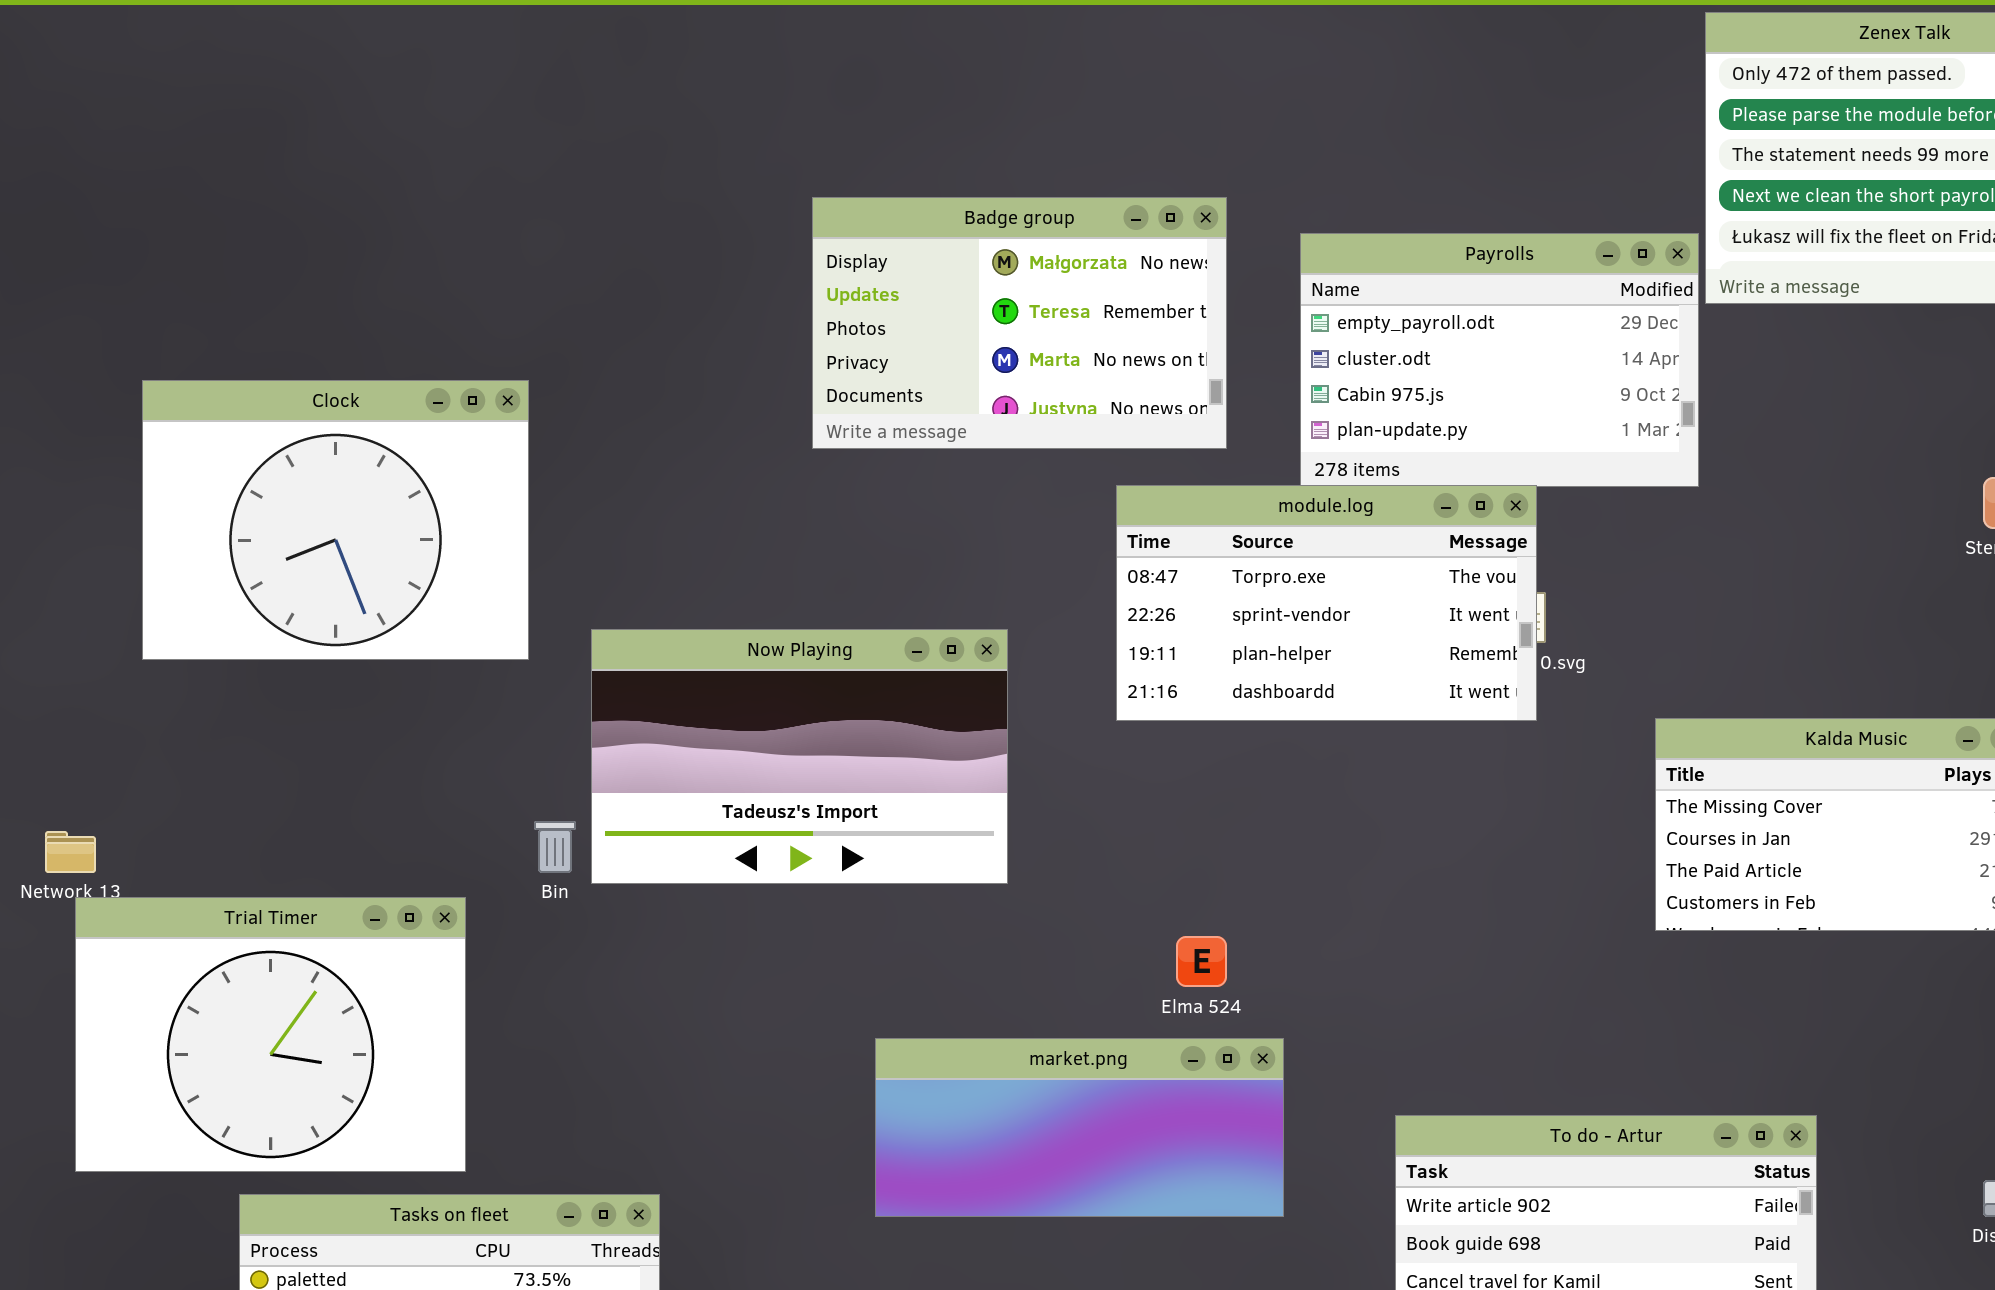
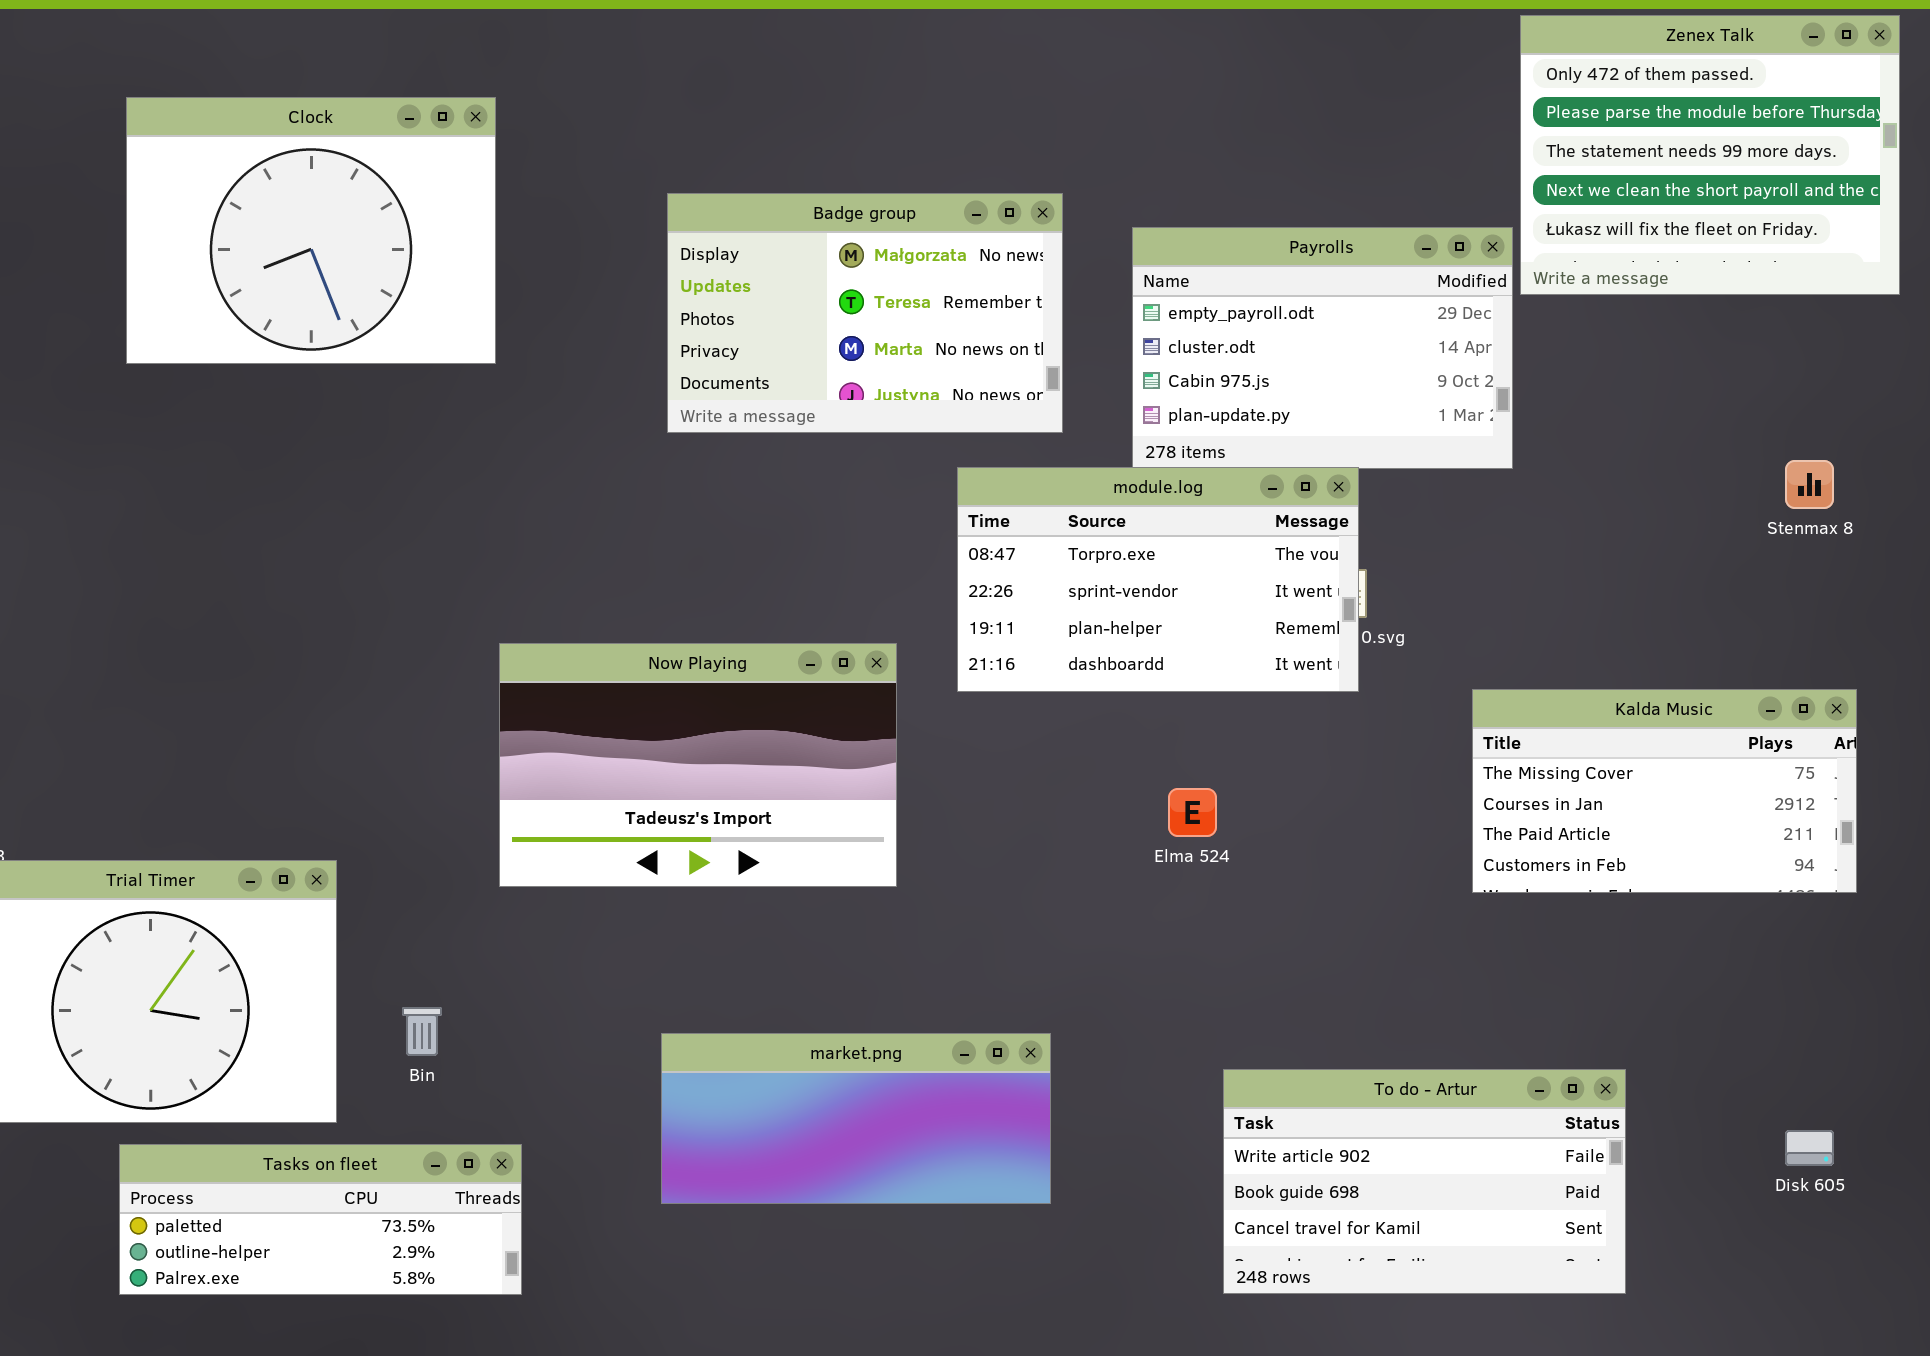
Clock: [142,380,529,660] -> [126,97,496,364], moved
Now Playing: [591,629,1008,884] -> [499,643,897,887], moved
Bin: [534,821,576,873] -> [402,1007,442,1056], moved
Elma 524: [1176,936,1227,987] -> [1168,788,1217,837], moved
market.png: [875,1038,1284,1217] -> [661,1033,1051,1204], moved

